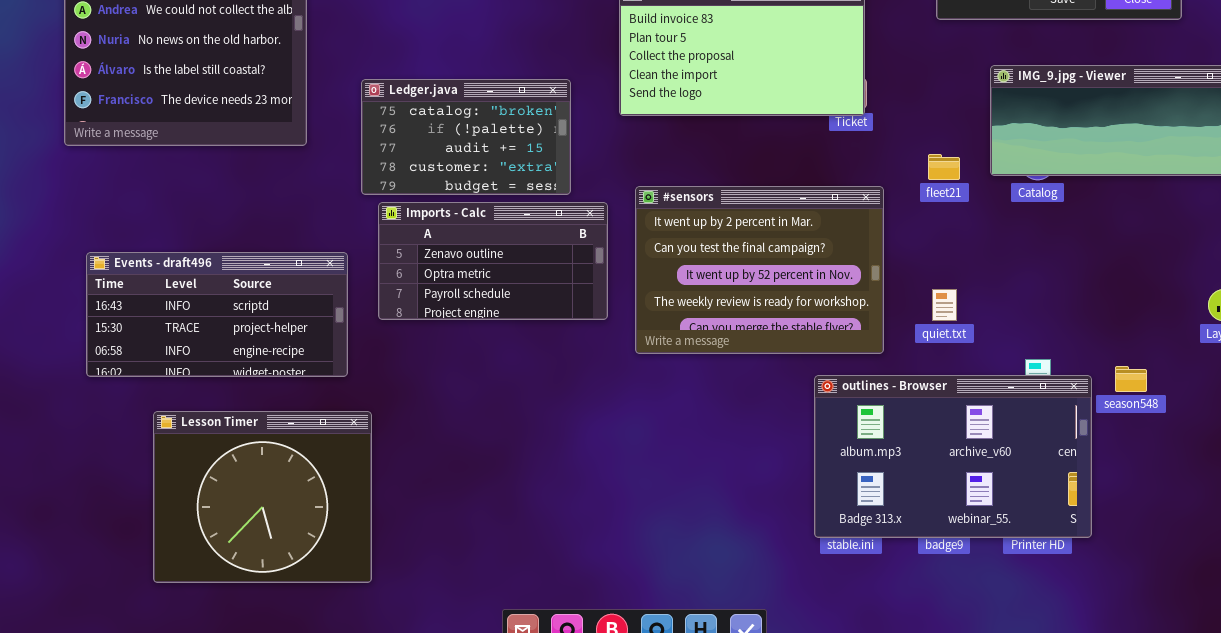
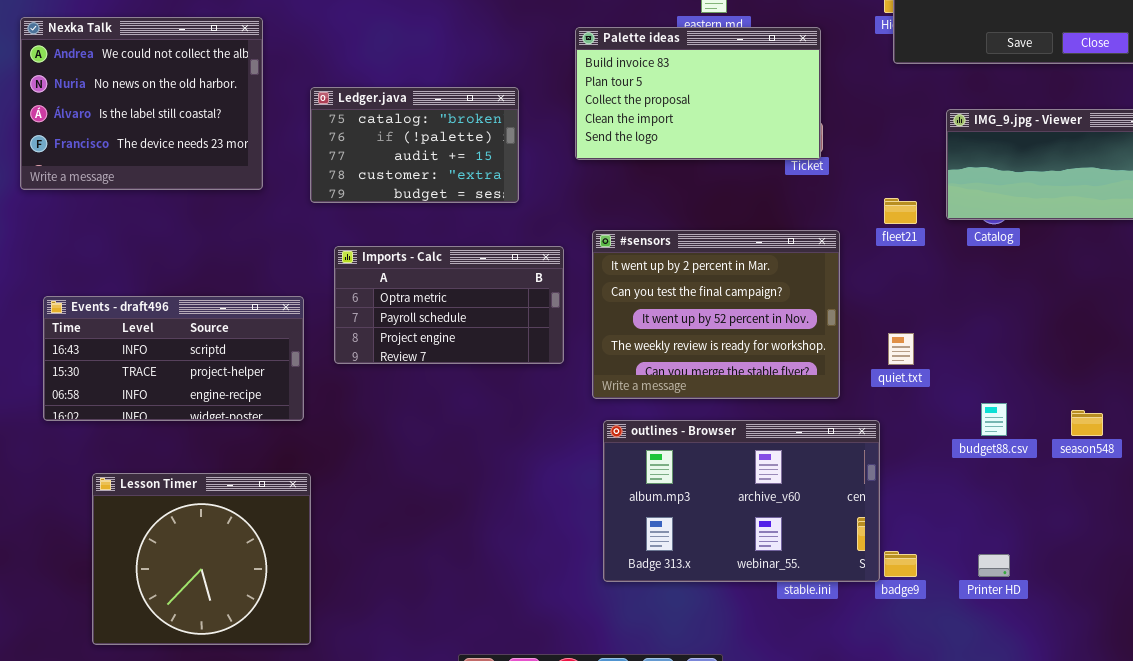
Ledger.java: [361,79,571,195] -> [310,87,519,203], moved
Imports - Calc: [378,202,608,320] -> [334,246,564,364], scrolled down 1 row
outlines - Browser: [814,375,1092,538] -> [603,420,880,582], moved
Lesson Timer: [153,411,372,583] -> [92,473,311,645], moved

